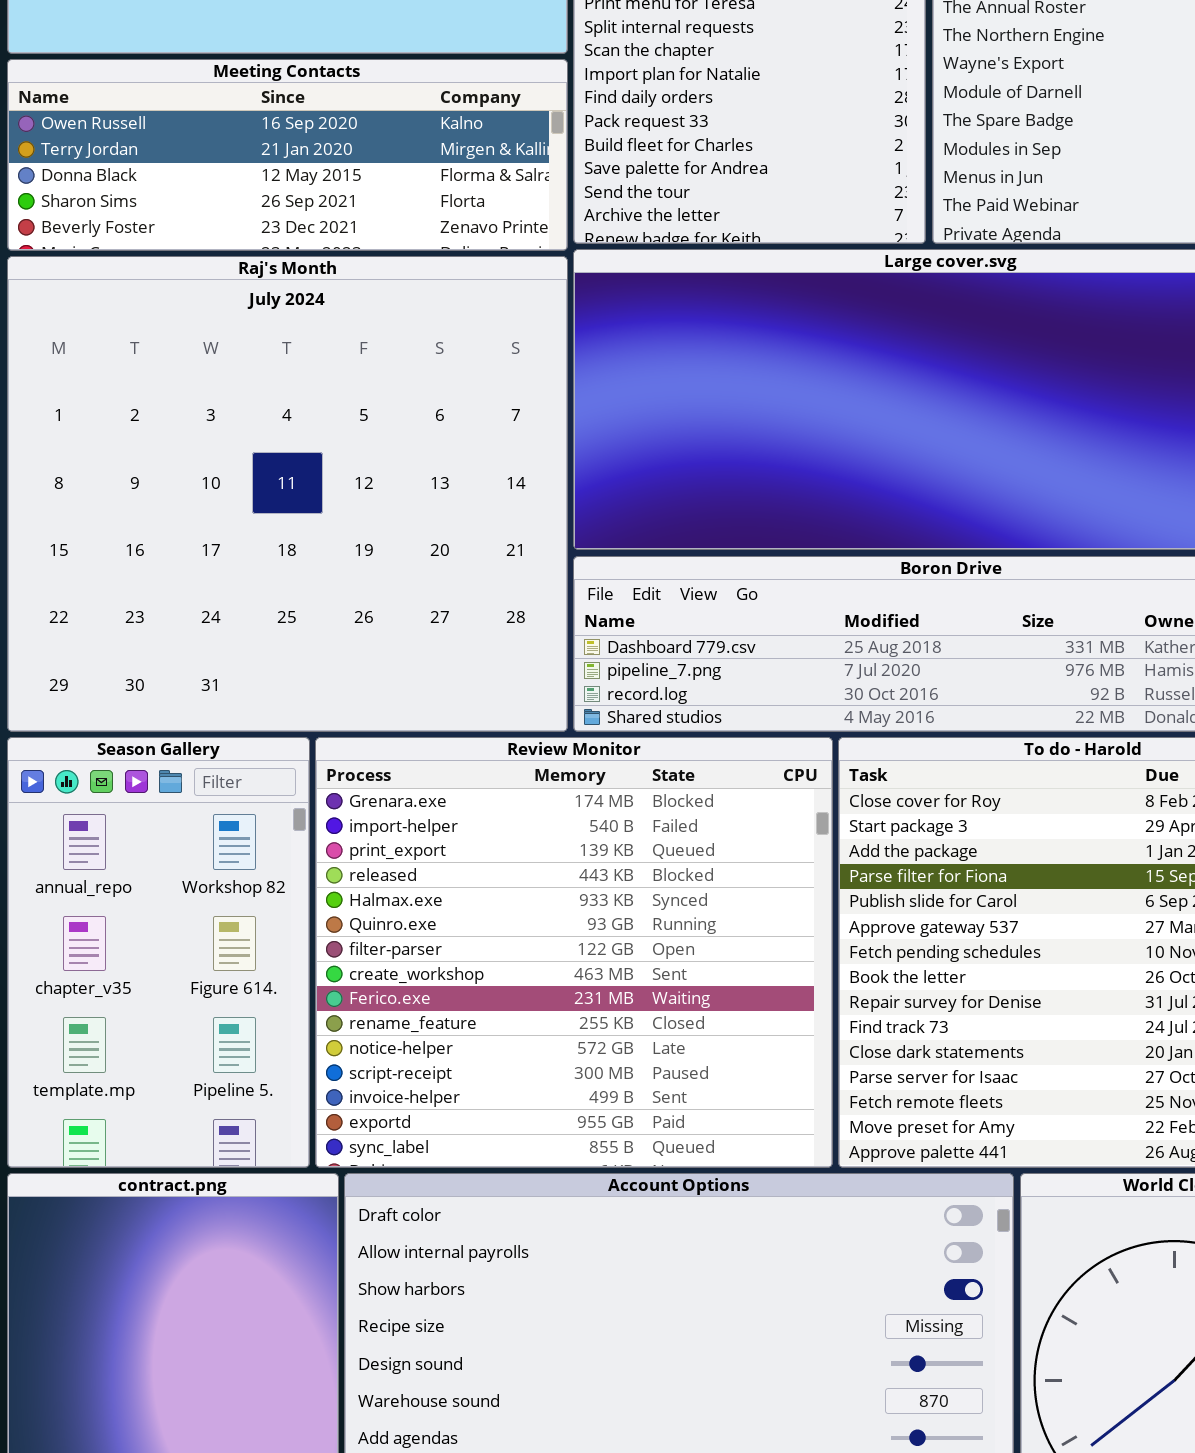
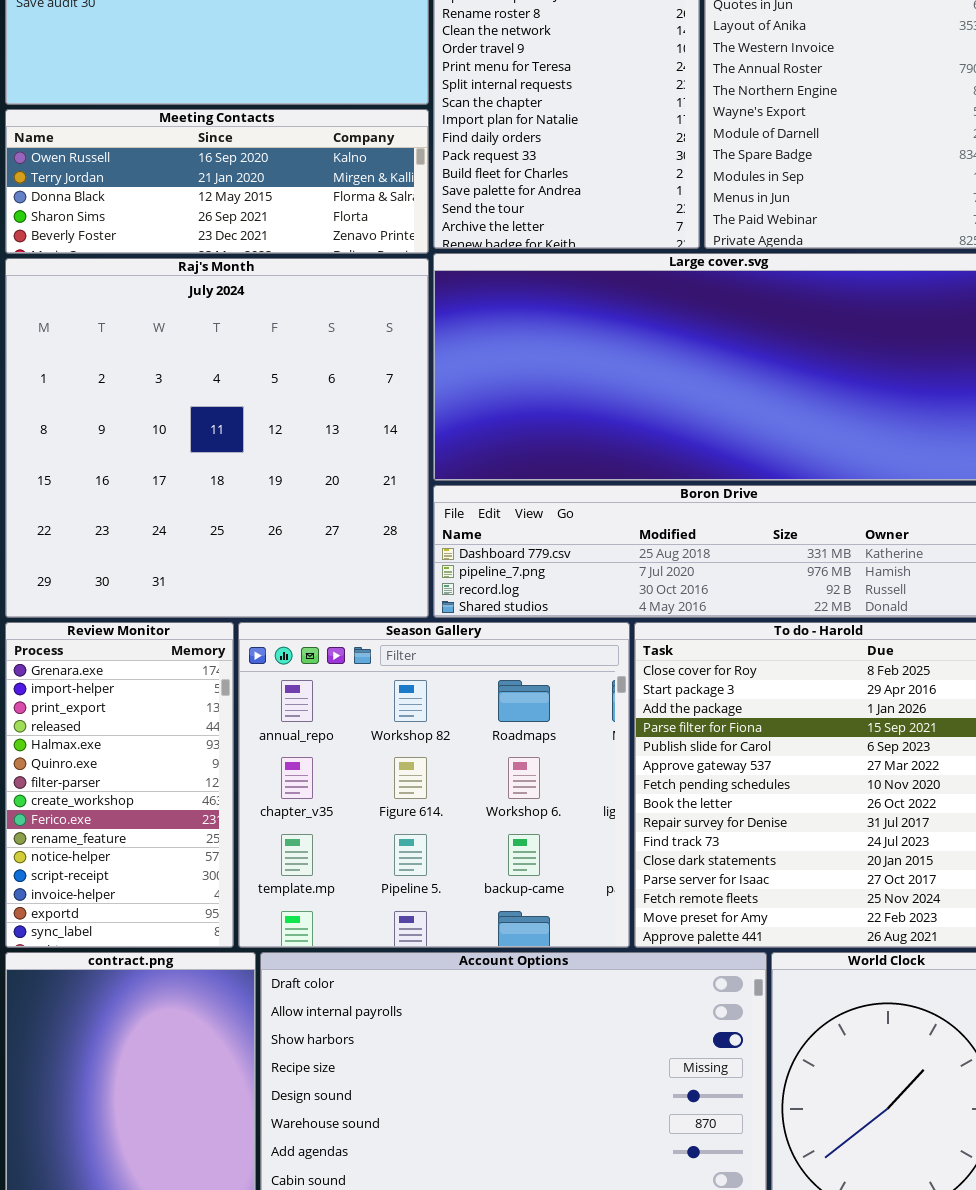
Season Gallery: [7,737,310,1168] -> [238,622,630,948], moved, resized
Review Monitor: [315,737,833,1168] -> [5,622,234,948], moved, resized

